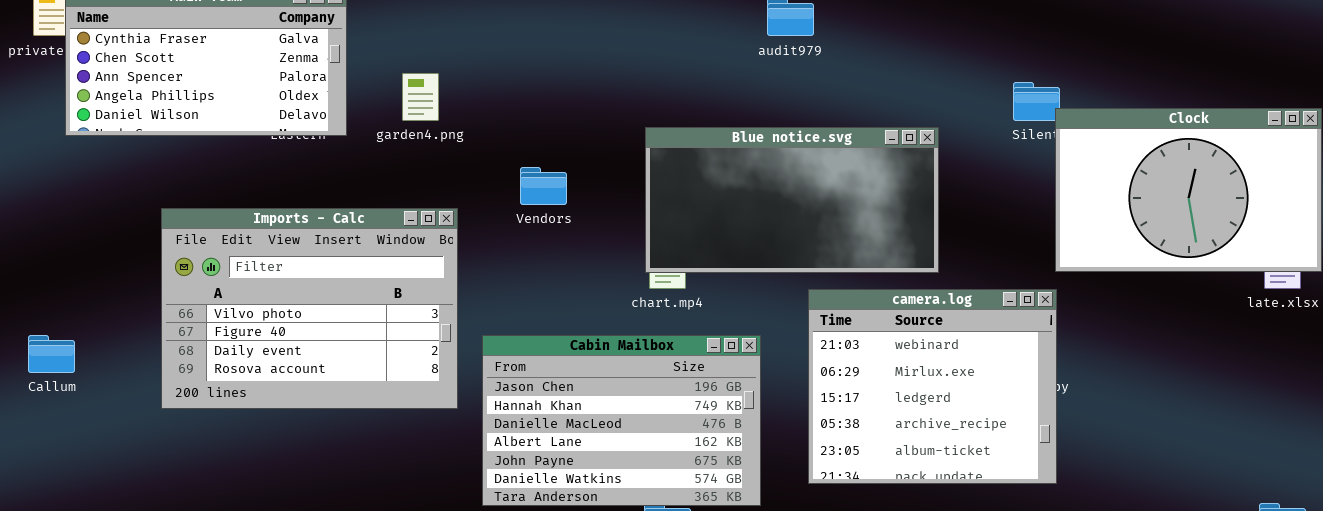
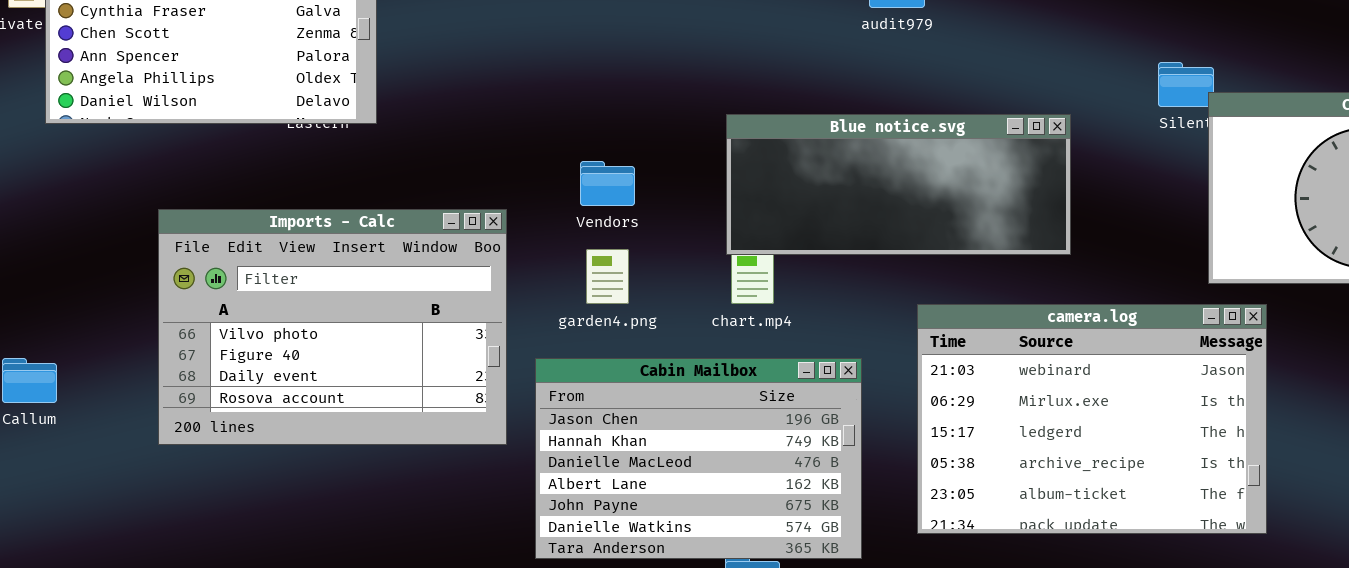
garden4.png: [402,73,439,121] -> [586,249,629,304], moved
Blue notice.svg: [645,127,939,273] -> [726,114,1071,255], resized
camera.log: [808,289,1057,484] -> [917,304,1267,534], resized

